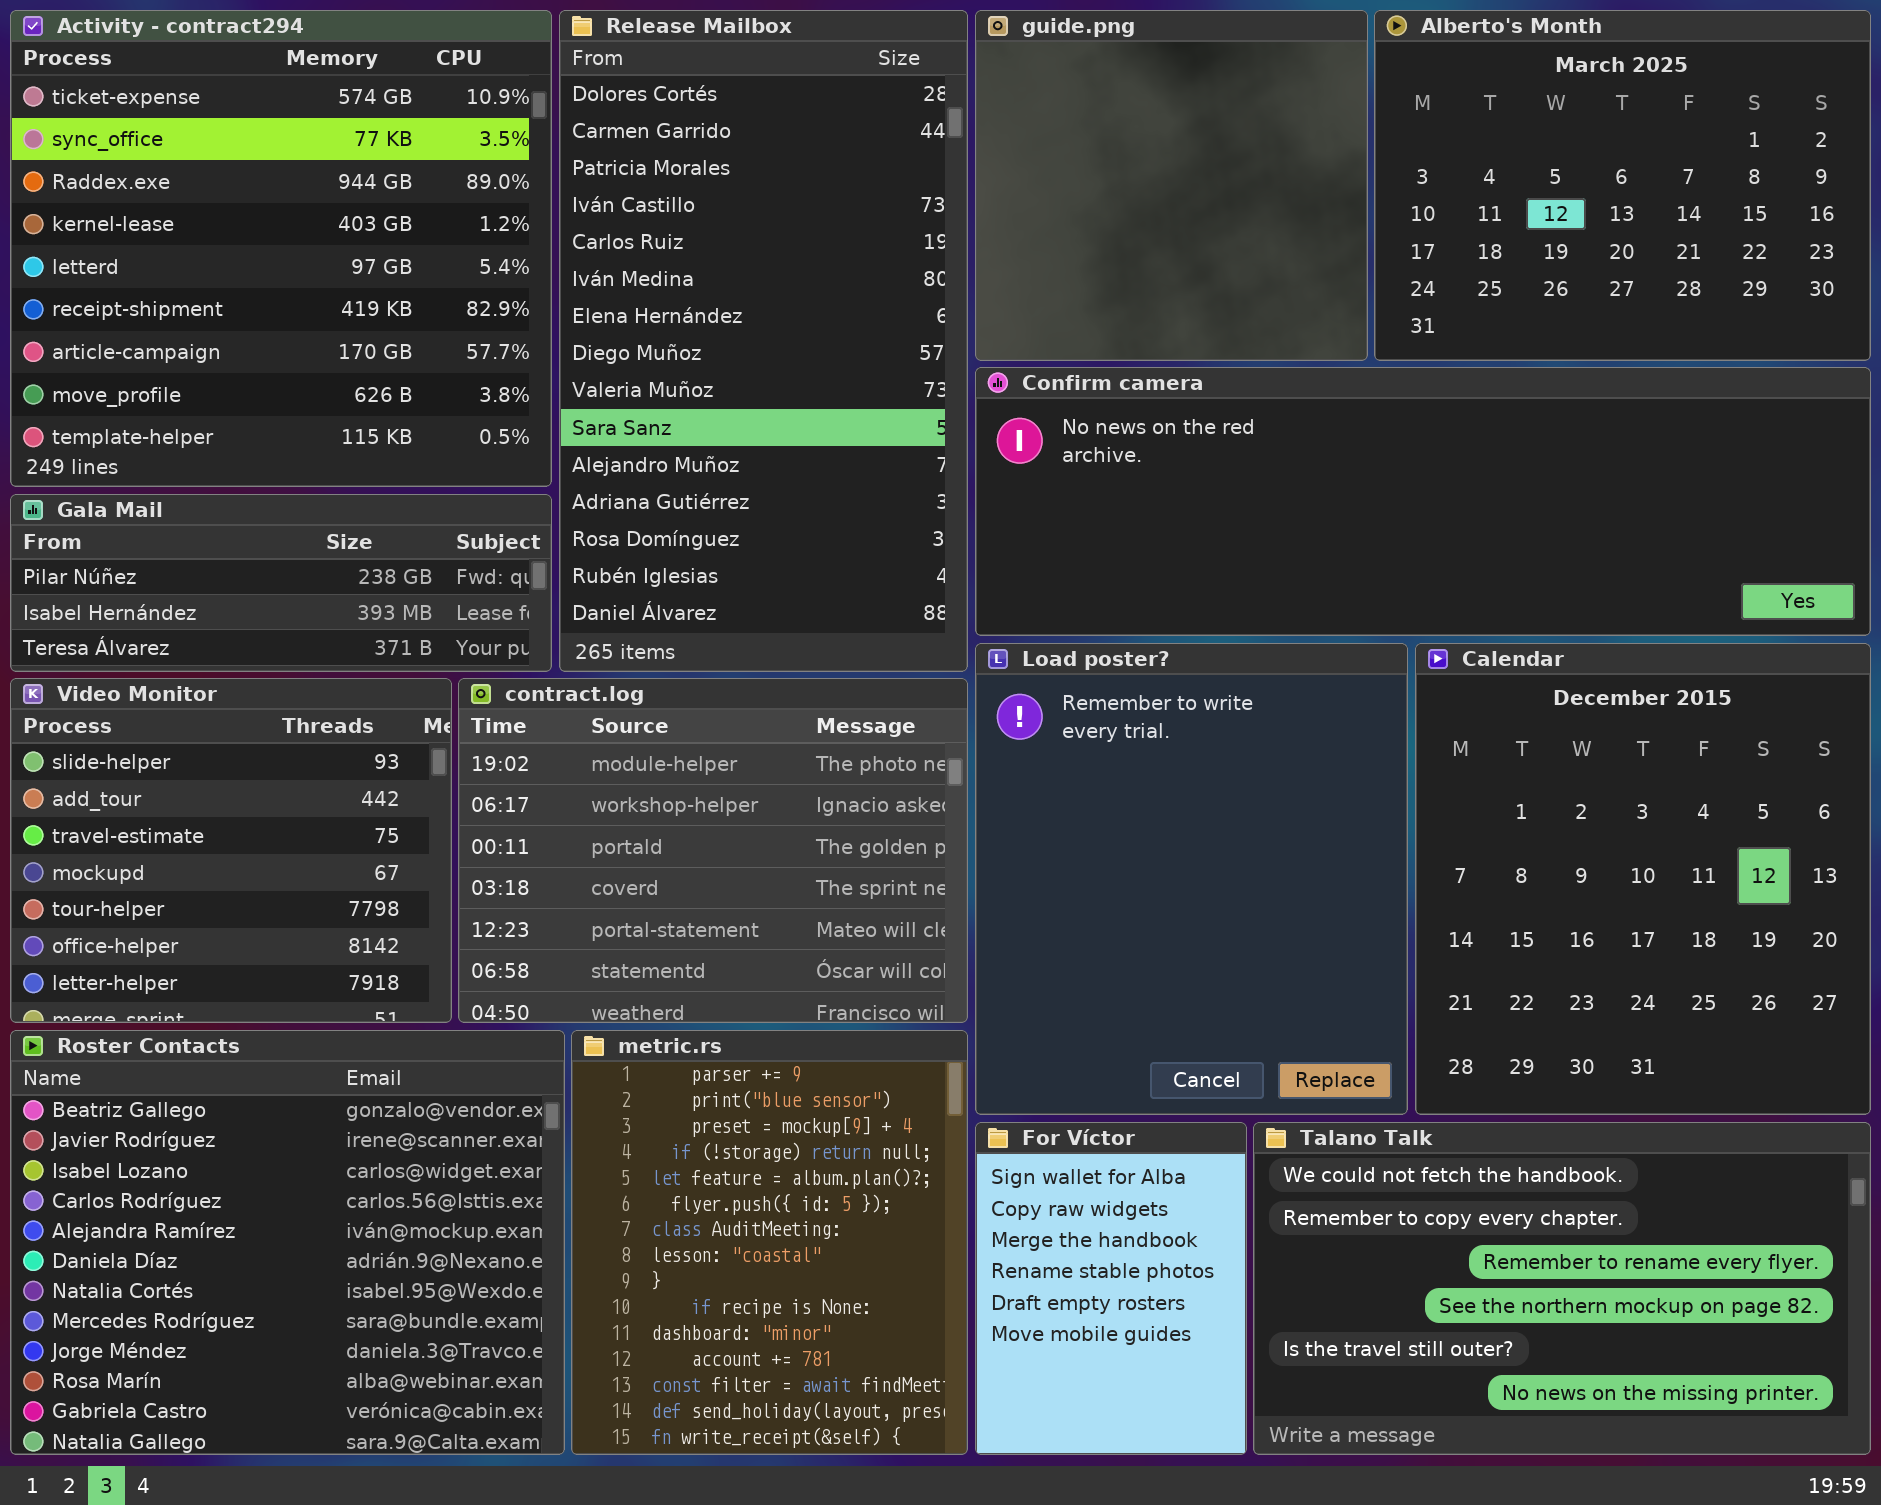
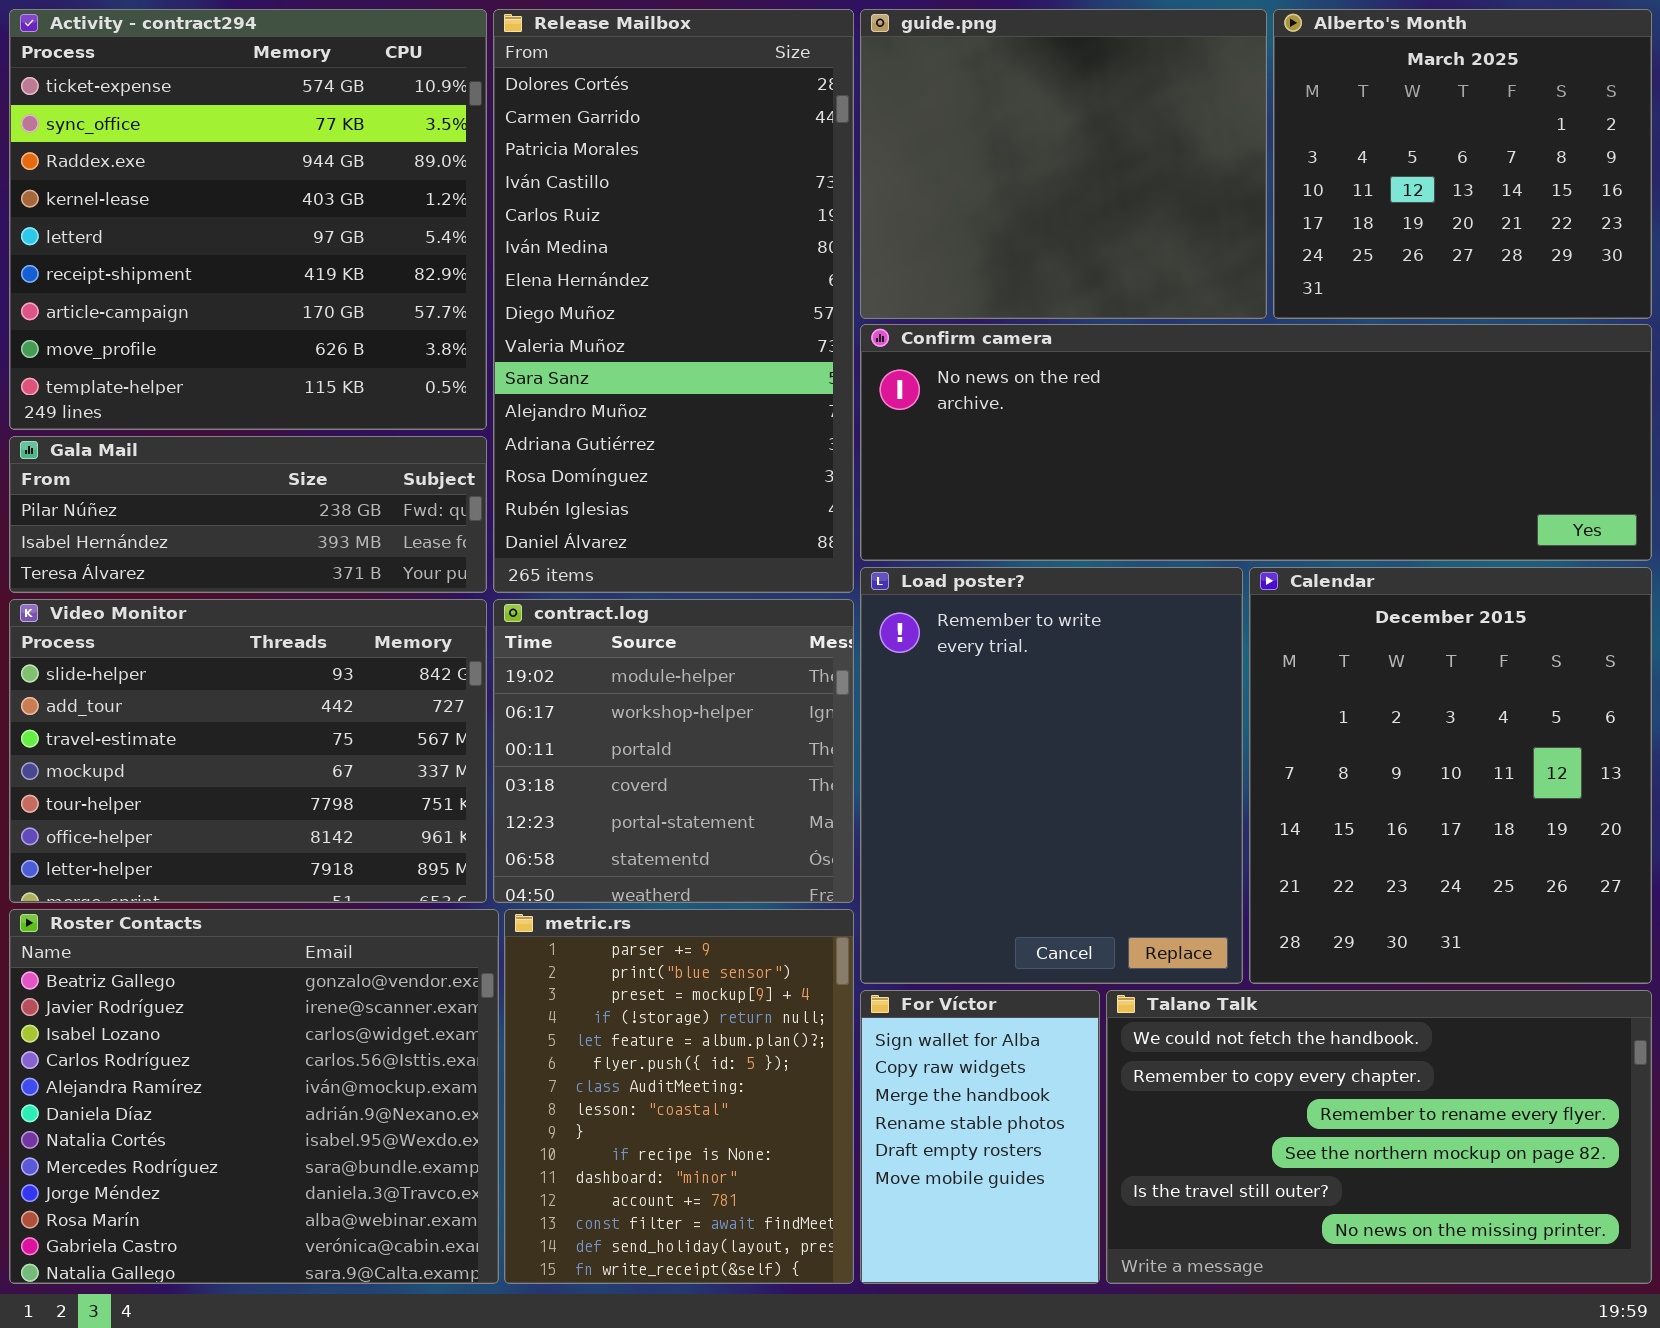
guide.png: [975,10,1368,361] -> [860,9,1267,319], resized
Alberto's Month: [1374,10,1871,361] -> [1273,9,1652,319], resized
Video Monitor: [10,678,452,1023] -> [9,599,487,903], resized
contract.log: [458,678,968,1023] -> [493,599,854,903], resized

